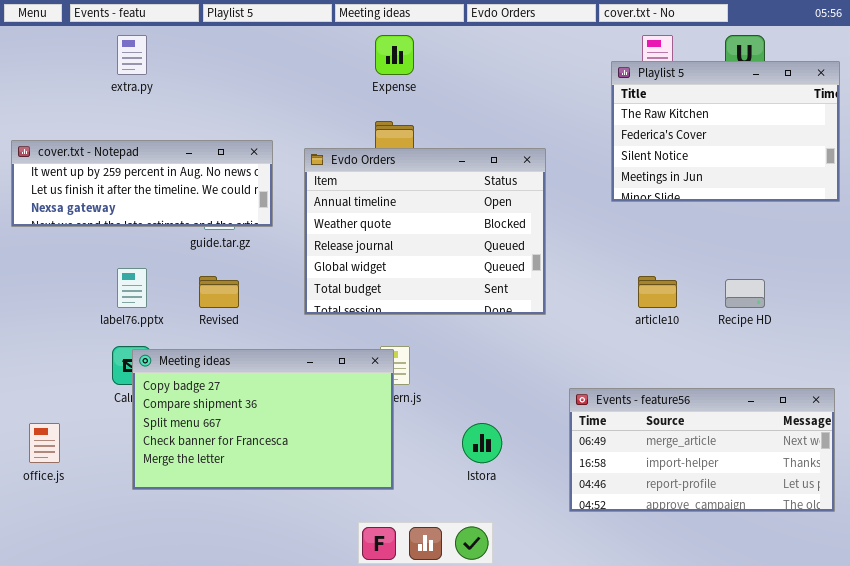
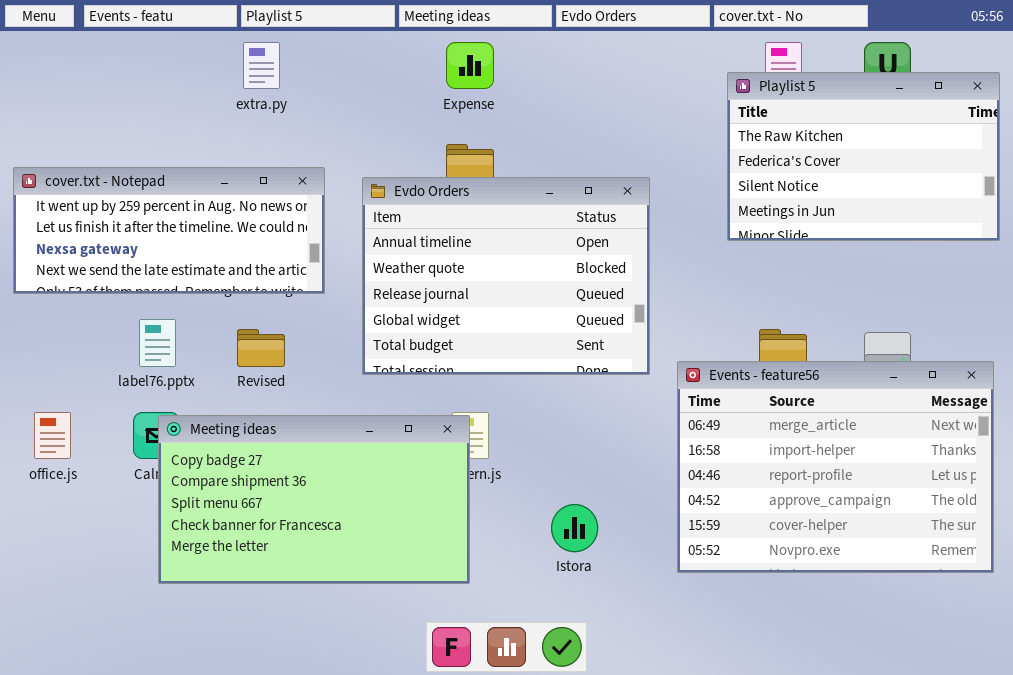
extra.py: [117,35,147,75] -> [243,42,280,89], moved
cover.txt - Notepad: [11,140,273,227] -> [13,167,325,294], resized
Events - feature56: [569,388,835,512] -> [677,361,994,573], moved, resized
office.js: [29,423,60,463] -> [34,412,71,459], moved

